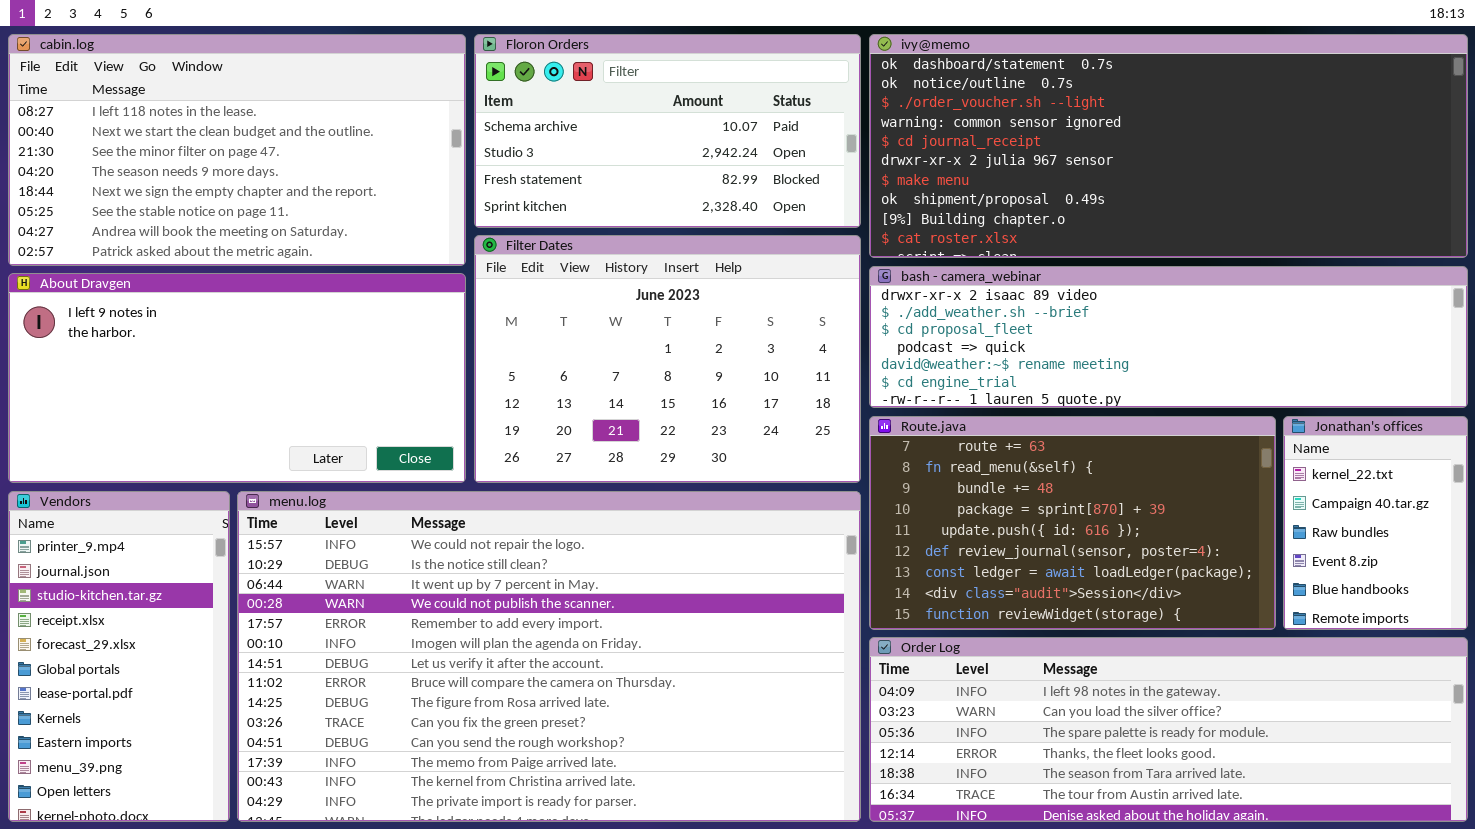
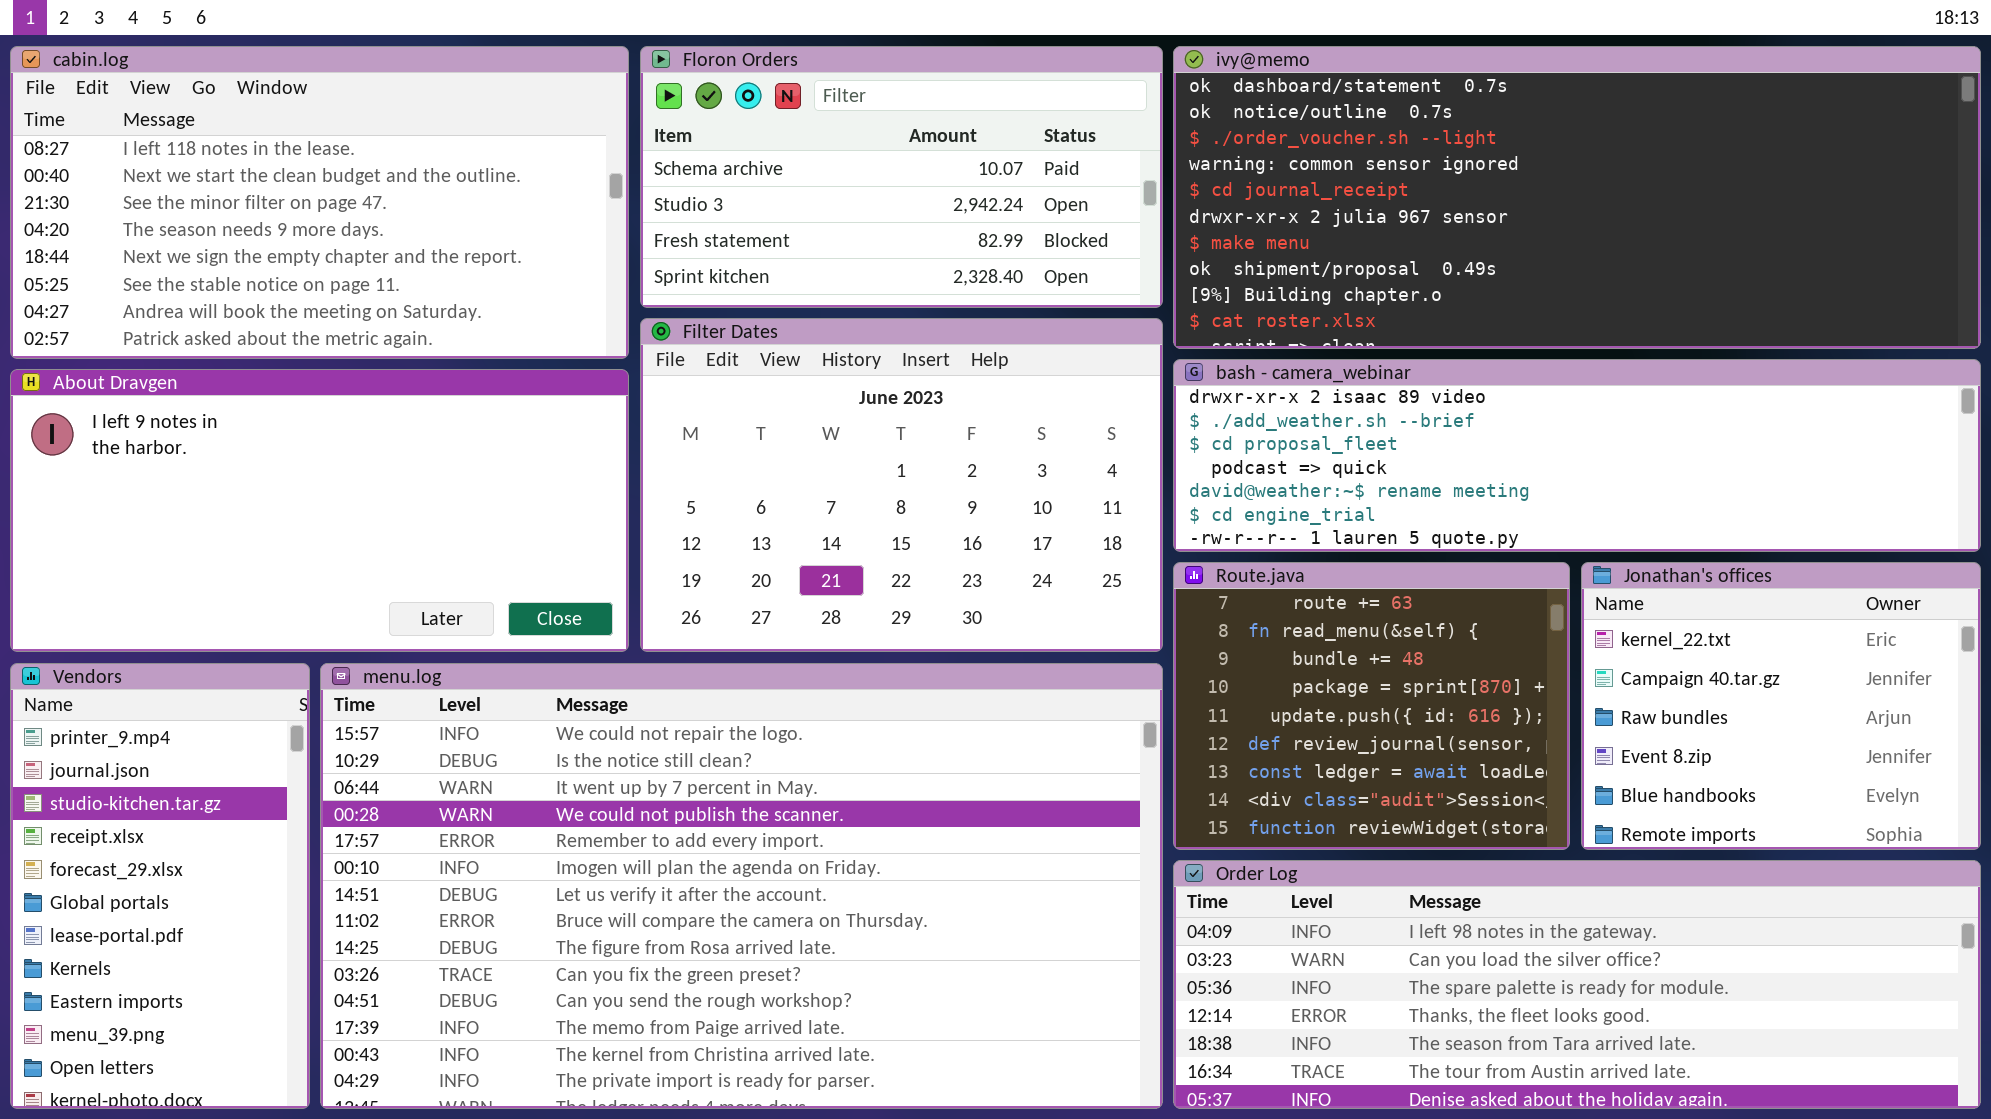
Route.java: [869,416,1276,630] -> [1173,562,1570,850], resized
Jonathan's offices: [1283,416,1468,630] -> [1581,562,1981,850], resized

